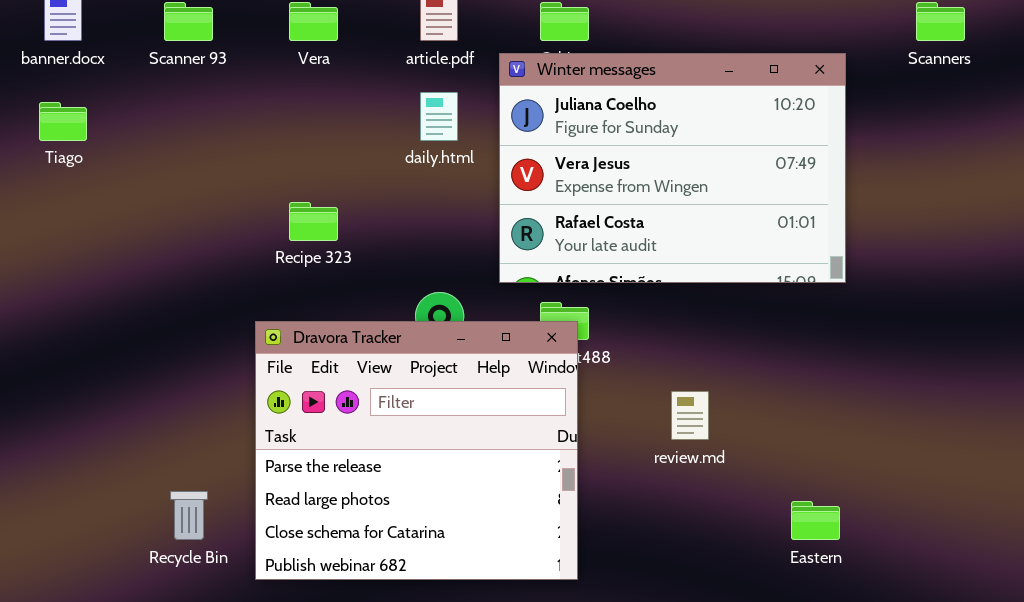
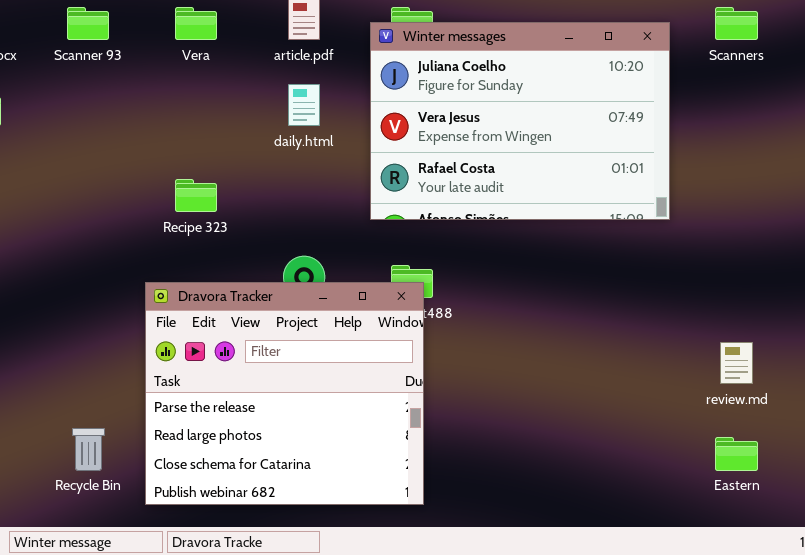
Winter messages: [499,53,846,283] -> [370,22,670,220], moved
review.md: [671,391,709,440] -> [720,342,753,384], moved
Eastern: [791,501,840,540] -> [715,437,758,471], moved

